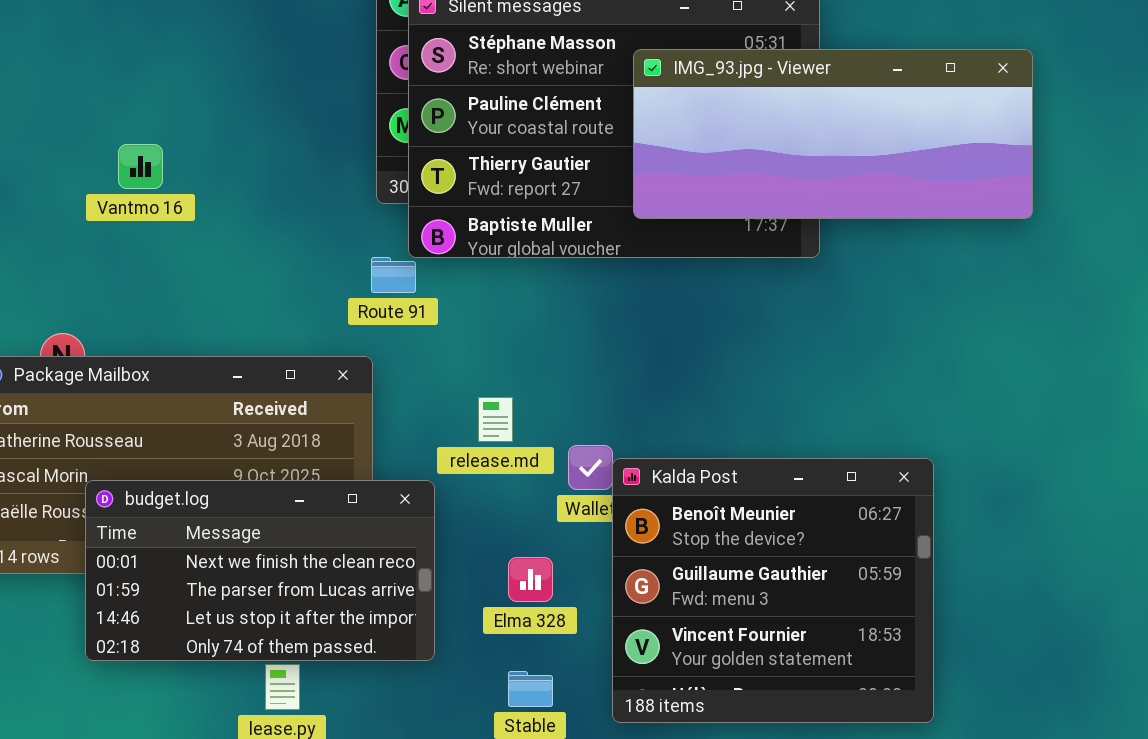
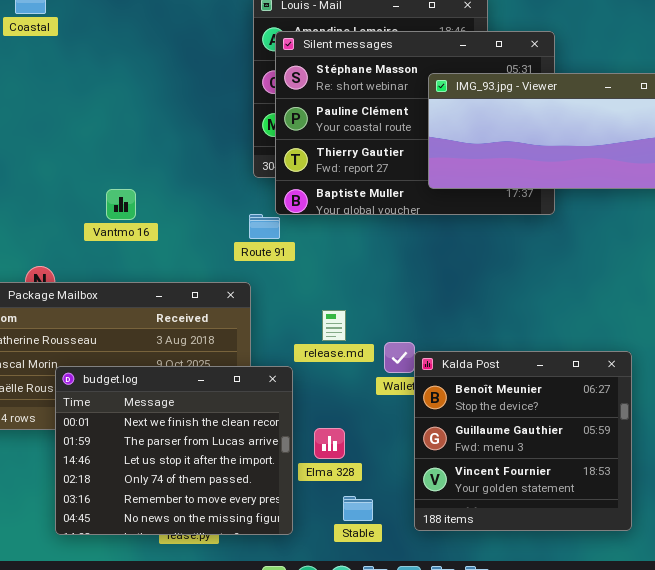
Vantmo 16: [118,144,163,189] -> [106,189,136,220], moved
budget.log: [85,480,435,661] -> [55,366,293,535], resized
Elma 328: [508,557,553,602] -> [314,428,345,459], moved

